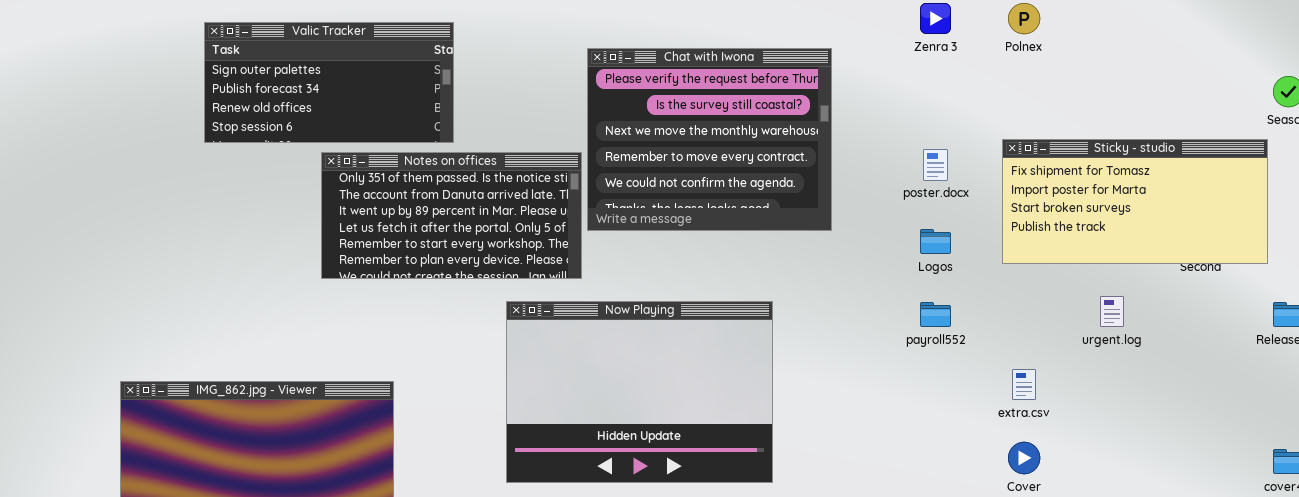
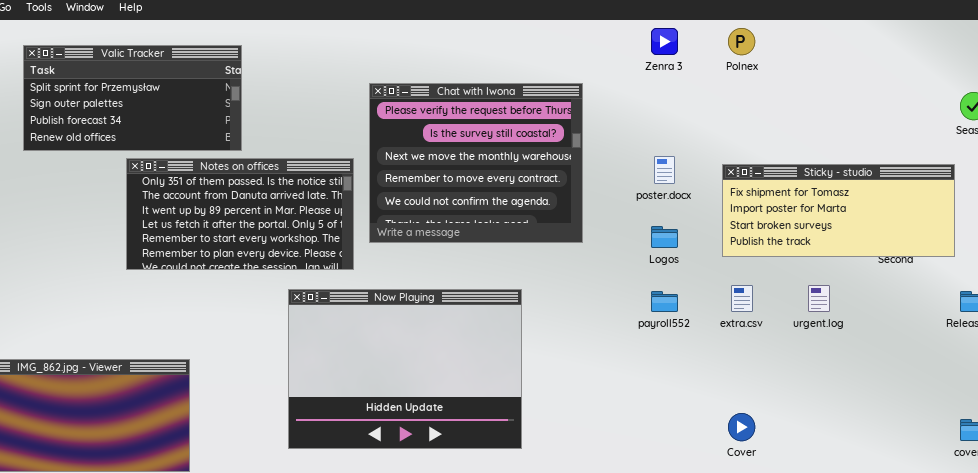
Valic Tracker: [204,22,454,143] -> [23,45,242,151], scrolled up 1 row
Chat with Iwona: [587,48,832,231] -> [369,83,583,243], moved
Sticky - studio: [1002,139,1268,264] -> [722,164,955,257], resized
extra.csv: [1012,369,1036,400] -> [731,285,753,312], moved

